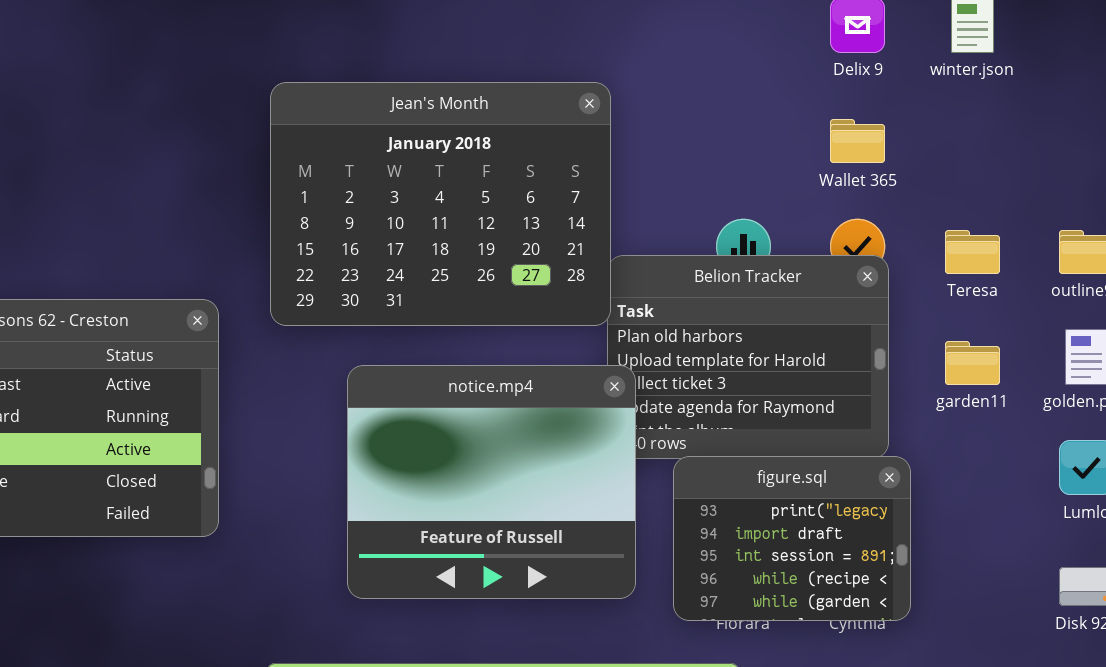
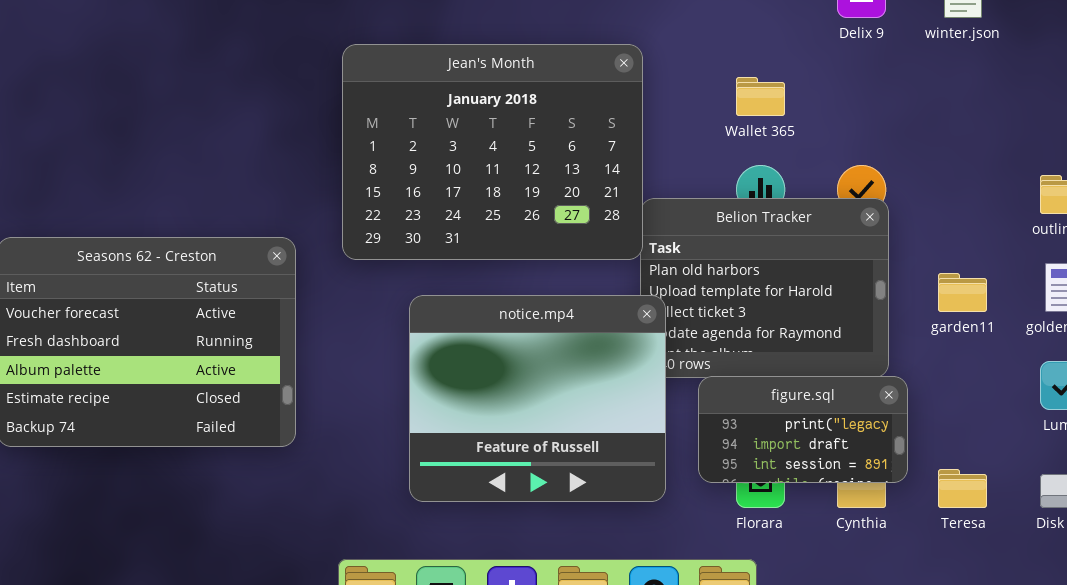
Wallet 365: [830,119,885,163] -> [736,77,785,116], moved
Teresa: [945,230,1000,274] -> [938,469,987,508], moved
figure.sql: [673,456,911,621] -> [698,376,908,483], resized

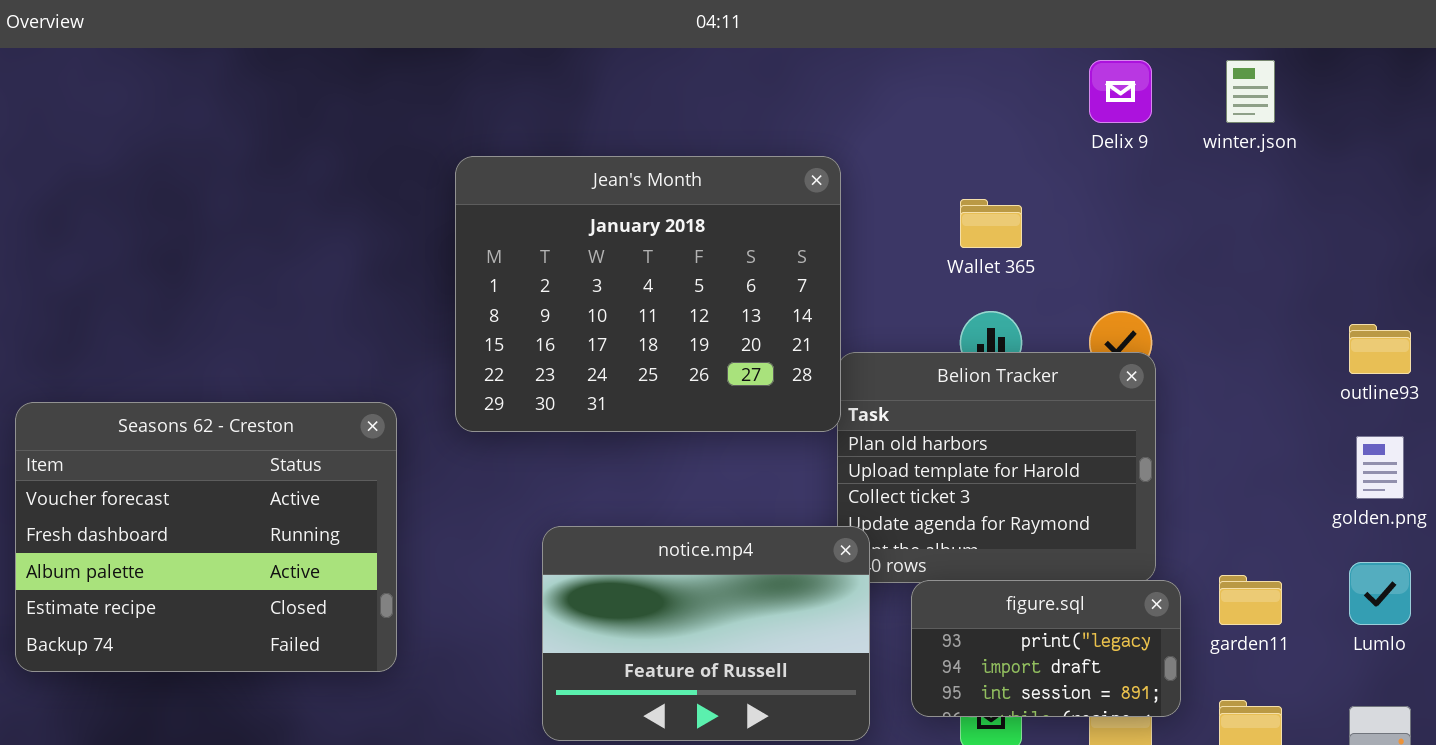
garden11: [938,273,987,312] -> [1219,575,1282,625], moved
notice.mp4: [409,295,666,502] -> [542,526,870,741], resized

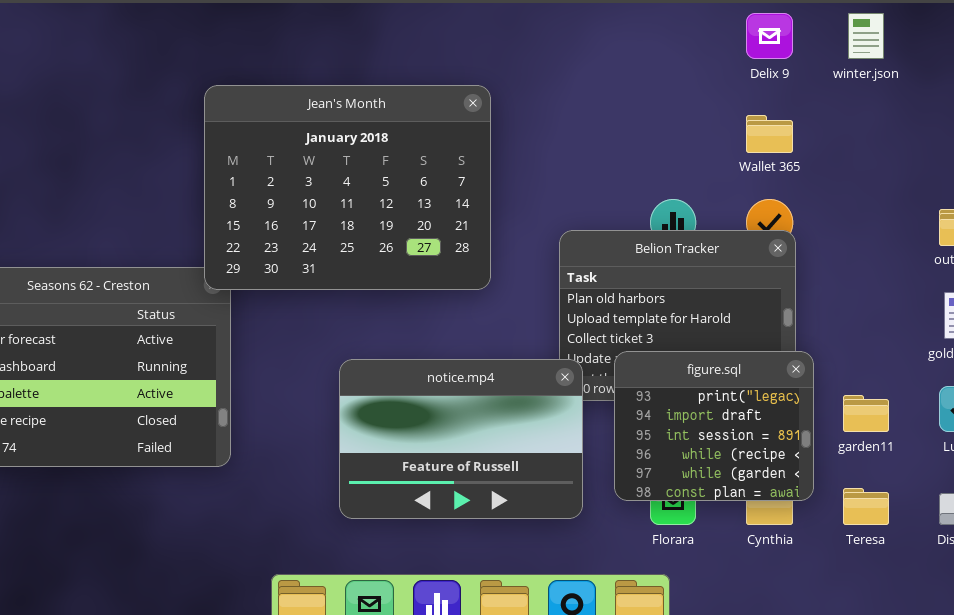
Jean's Month: [455,156,841,432] -> [204,85,491,290], moved
Wallet 365: [960,199,1022,248] -> [746,115,793,153], moved
figure.sql: [911,580,1181,717] -> [614,351,814,501], resized

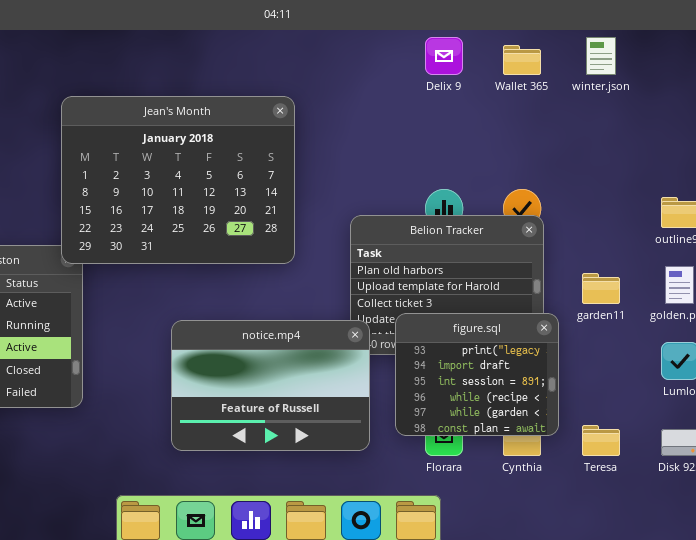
Delix 9: [746,13,793,59] -> [425,37,463,75], moved
Wallet 365: [746,115,793,153] -> [503,45,541,75], moved
garden11: [843,395,889,432] -> [582,273,620,304], moved

